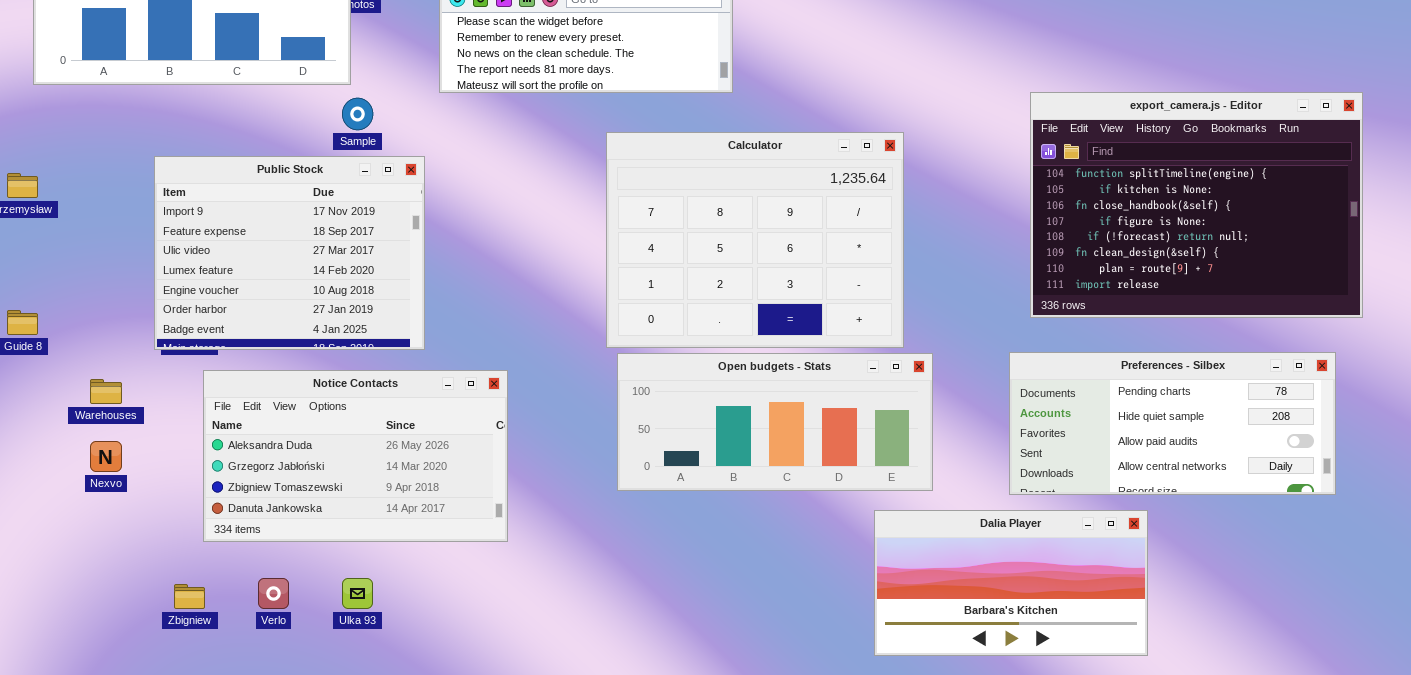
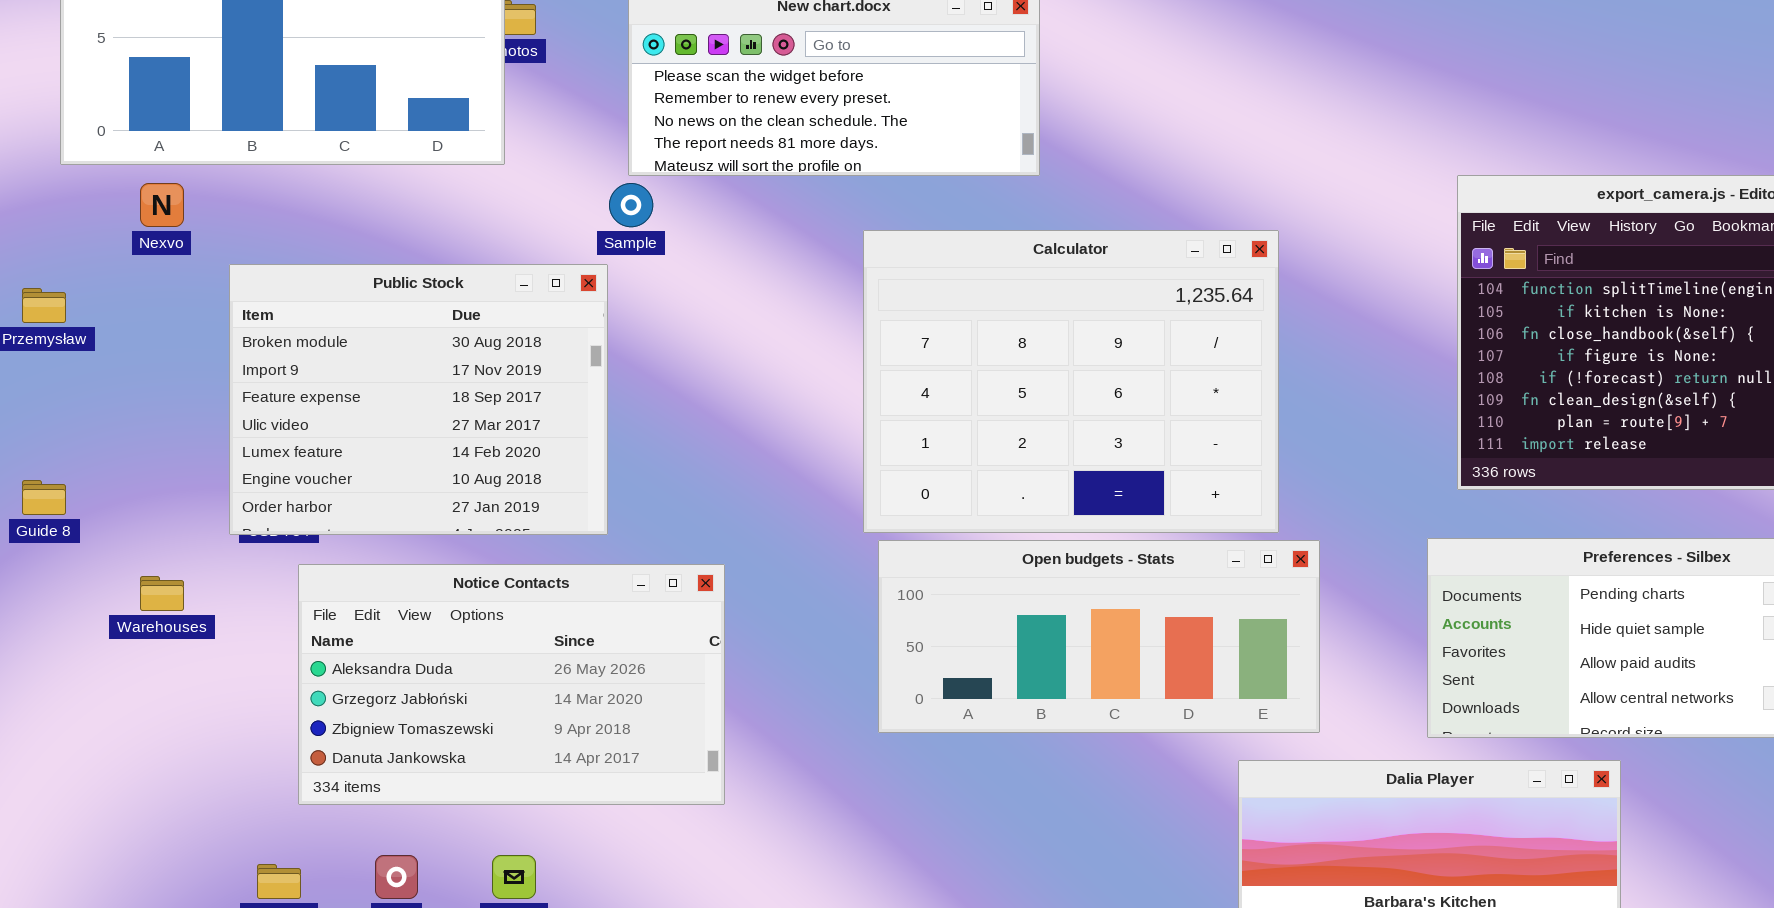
Sample: [342,98,373,130] -> [609,183,653,227], moved
Public Stock: [154,156,425,350] -> [229,264,608,535], scrolled up 1 row
Nexvo: [90,441,122,472] -> [140,183,184,227], moved

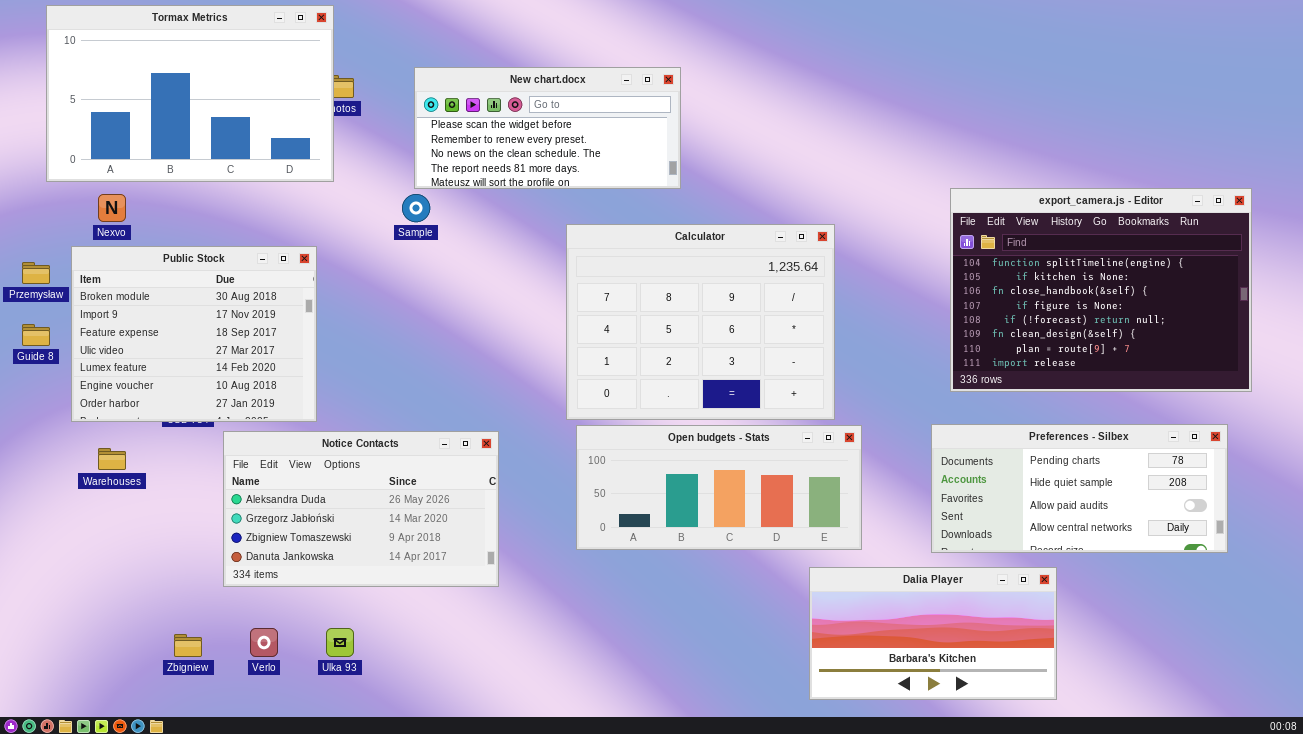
Public Stock: [229,264,608,535] -> [71,246,317,422], moved
Guide 8: [22,480,66,515] -> [22,324,50,346], moved
Notice Contacts: [298,564,725,805] -> [223,431,499,587], moved

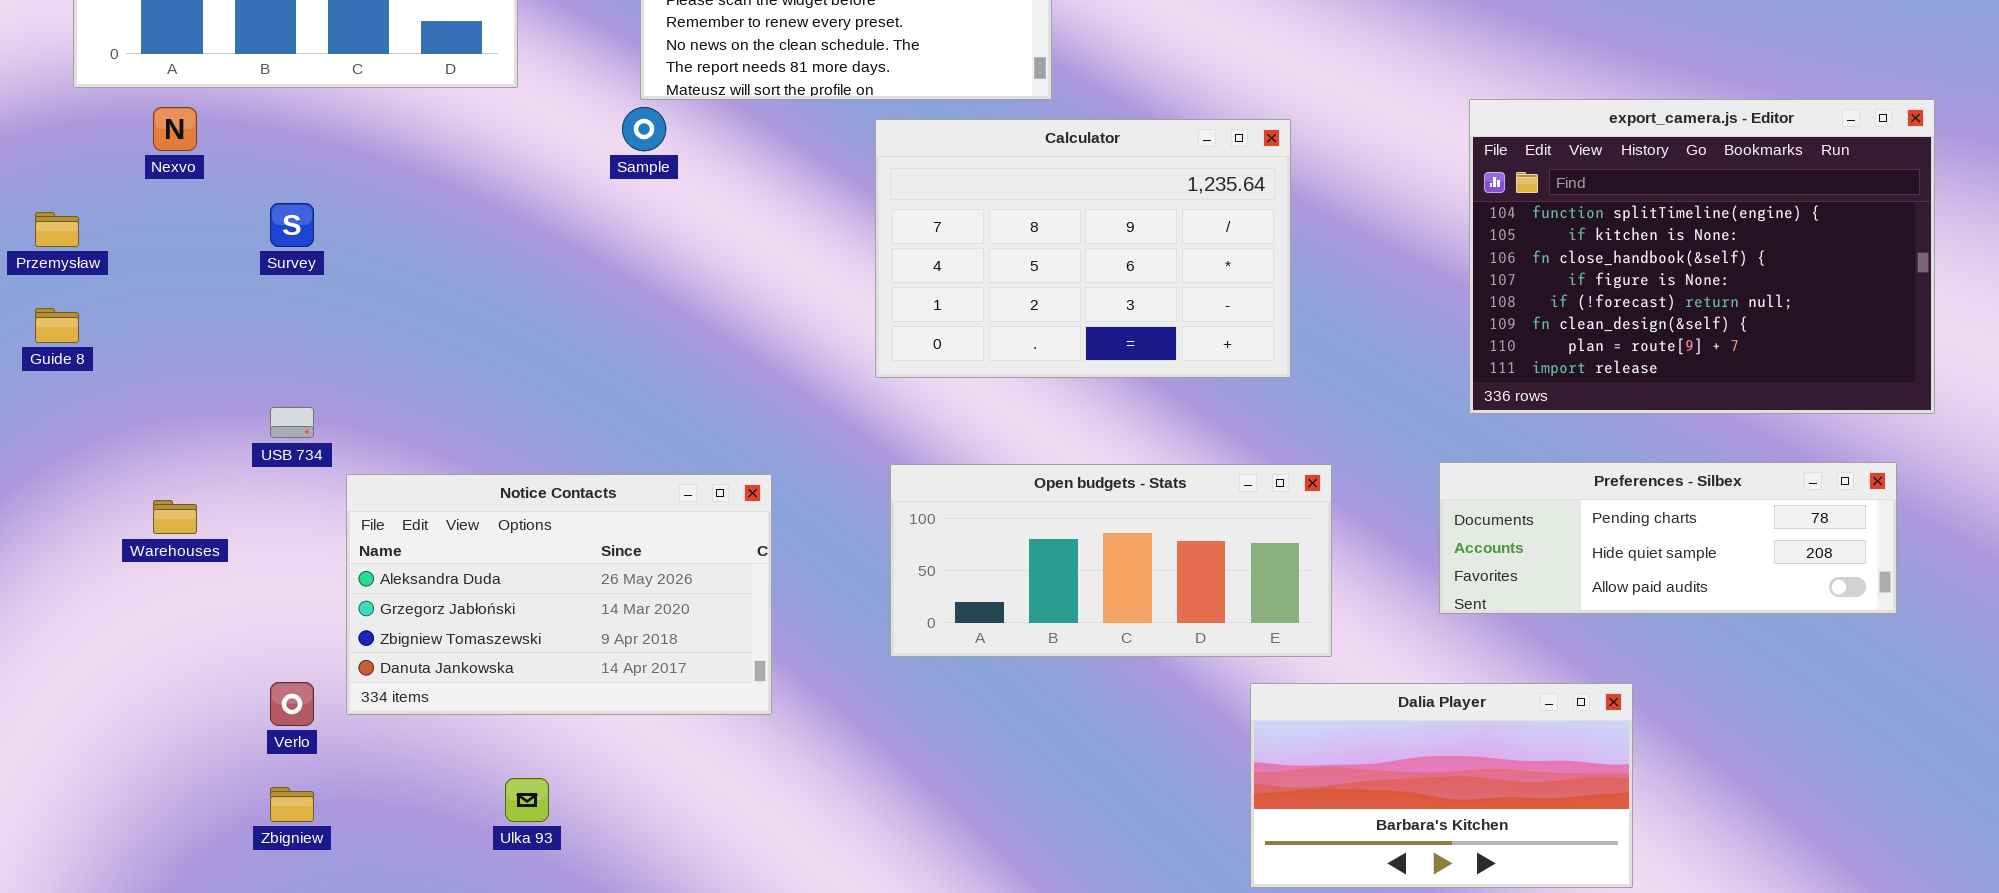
Calculator: [566,224,835,420] -> [875,119,1291,378], moved, resized
Public Stock: [71,246,317,422] -> none, closed
Preferences - Silbex: [931,424,1228,553] -> [1439,462,1897,614], resized
Verlo: [250,628,278,657] -> [270,682,314,726], moved

